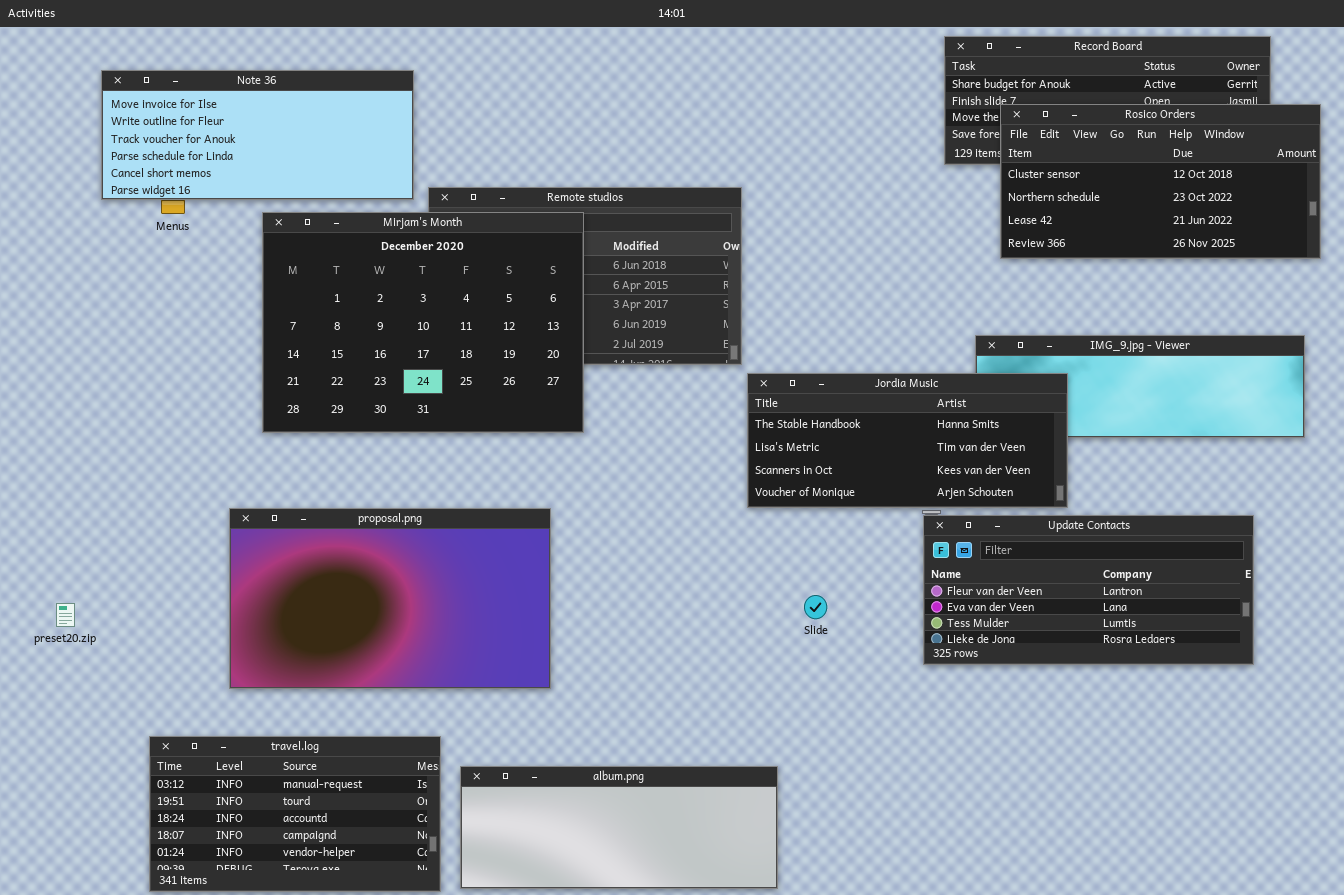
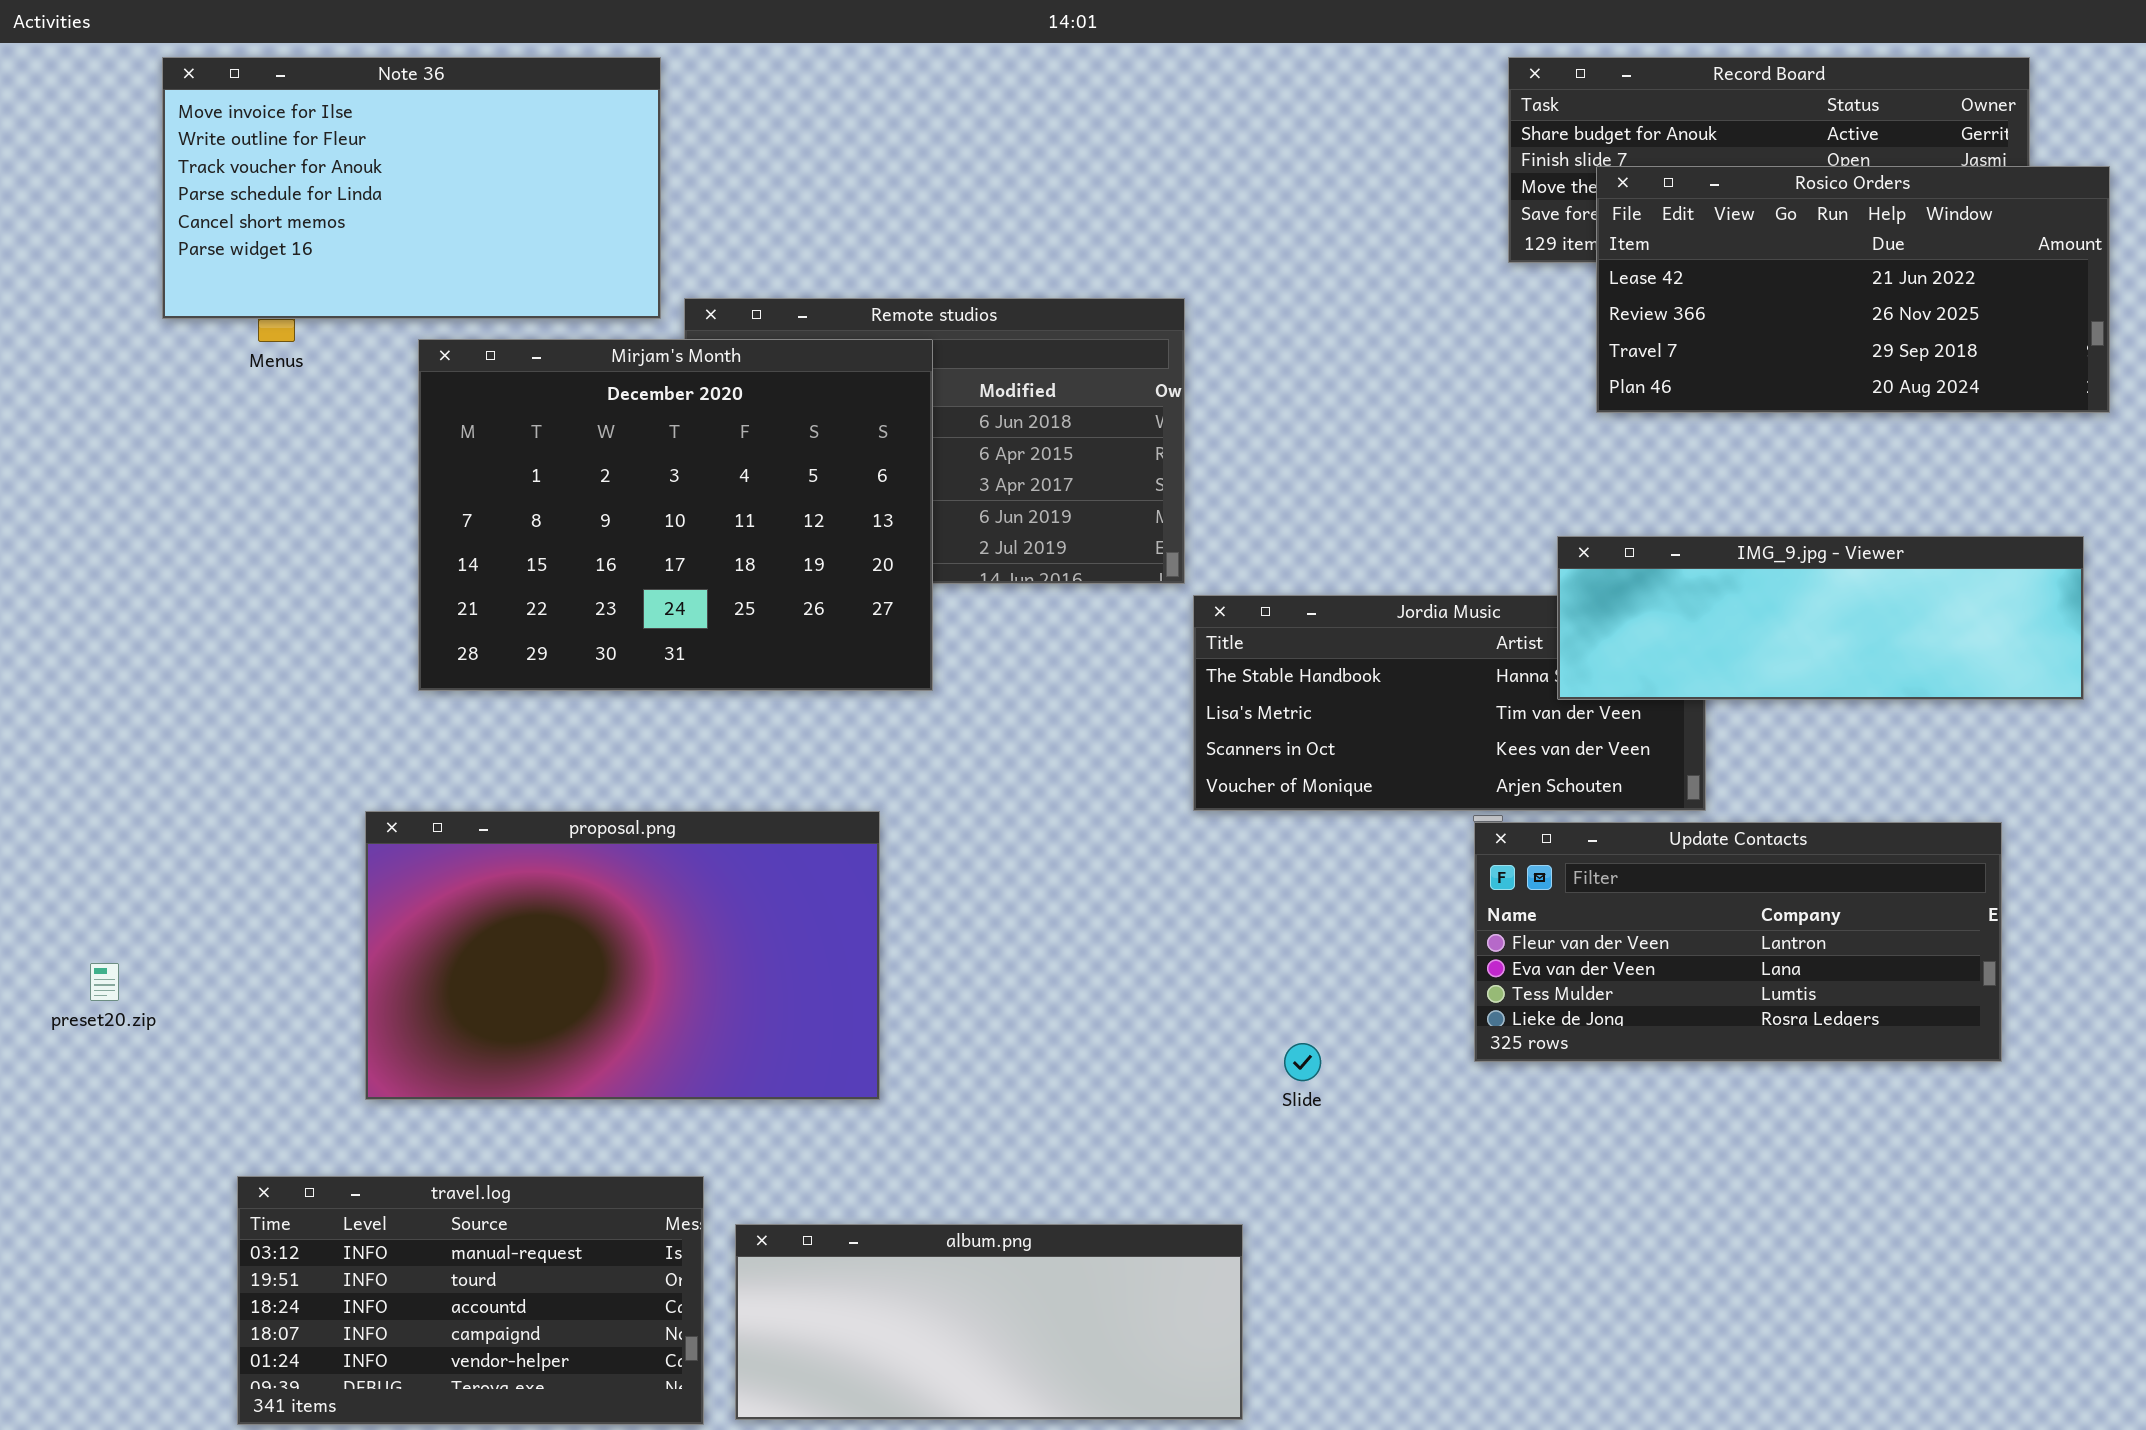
Note 36: [101,70,414,200] -> [162,57,661,319], resized
Rosico Orders: [1000,104,1321,259] -> [1596,166,2110,413], scrolled down 2 rows
IMG_9.jpg - Viewer: [975,335,1305,438] -> [1557,536,2084,700], raised
Slide: [804,595,827,619] -> [1284,1043,1321,1081], moved

